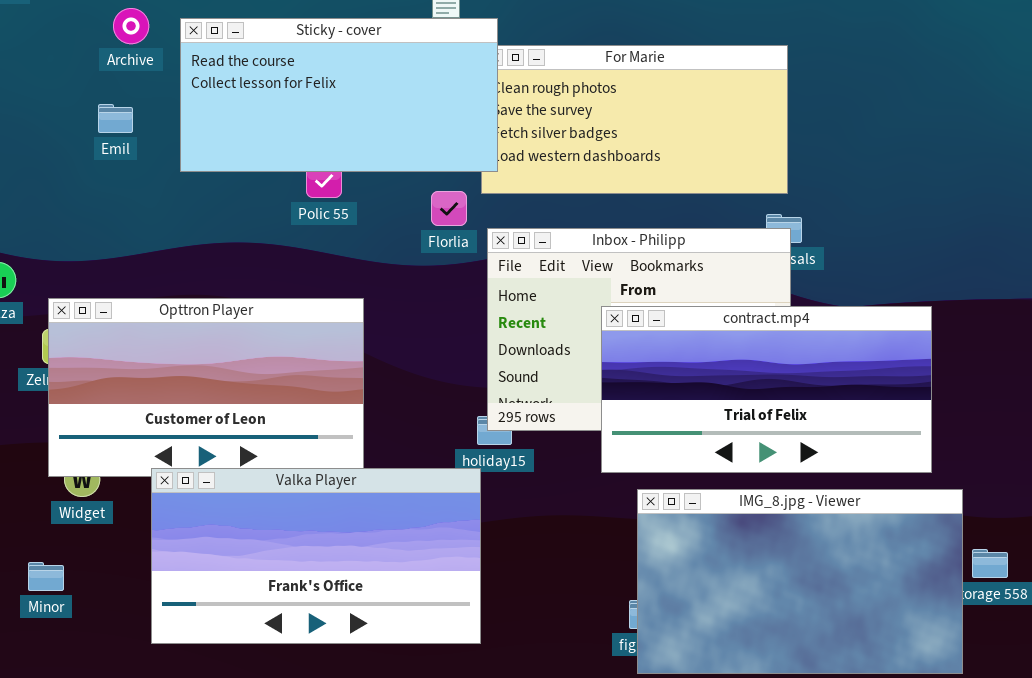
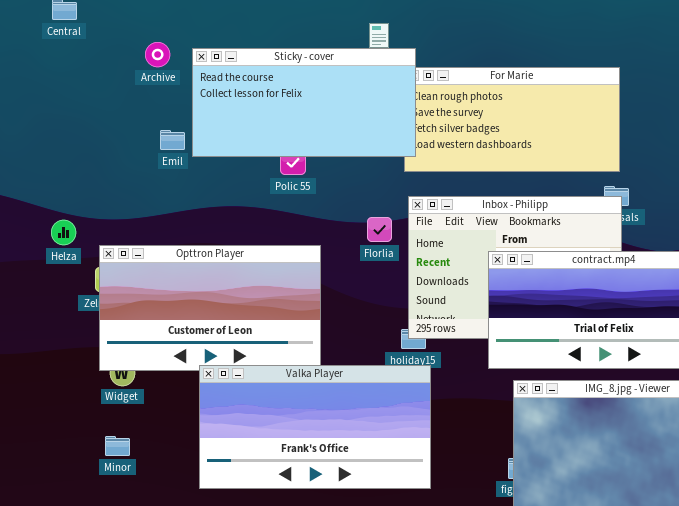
Emil: [98,104,133,133] -> [160,130,185,150], moved
Florlia: [431,191,467,226] -> [367,217,392,242], moved
Valka Player: [151,468,481,644] -> [199,365,431,489], moved
Minor: [28,562,64,591] -> [105,436,130,456], moved

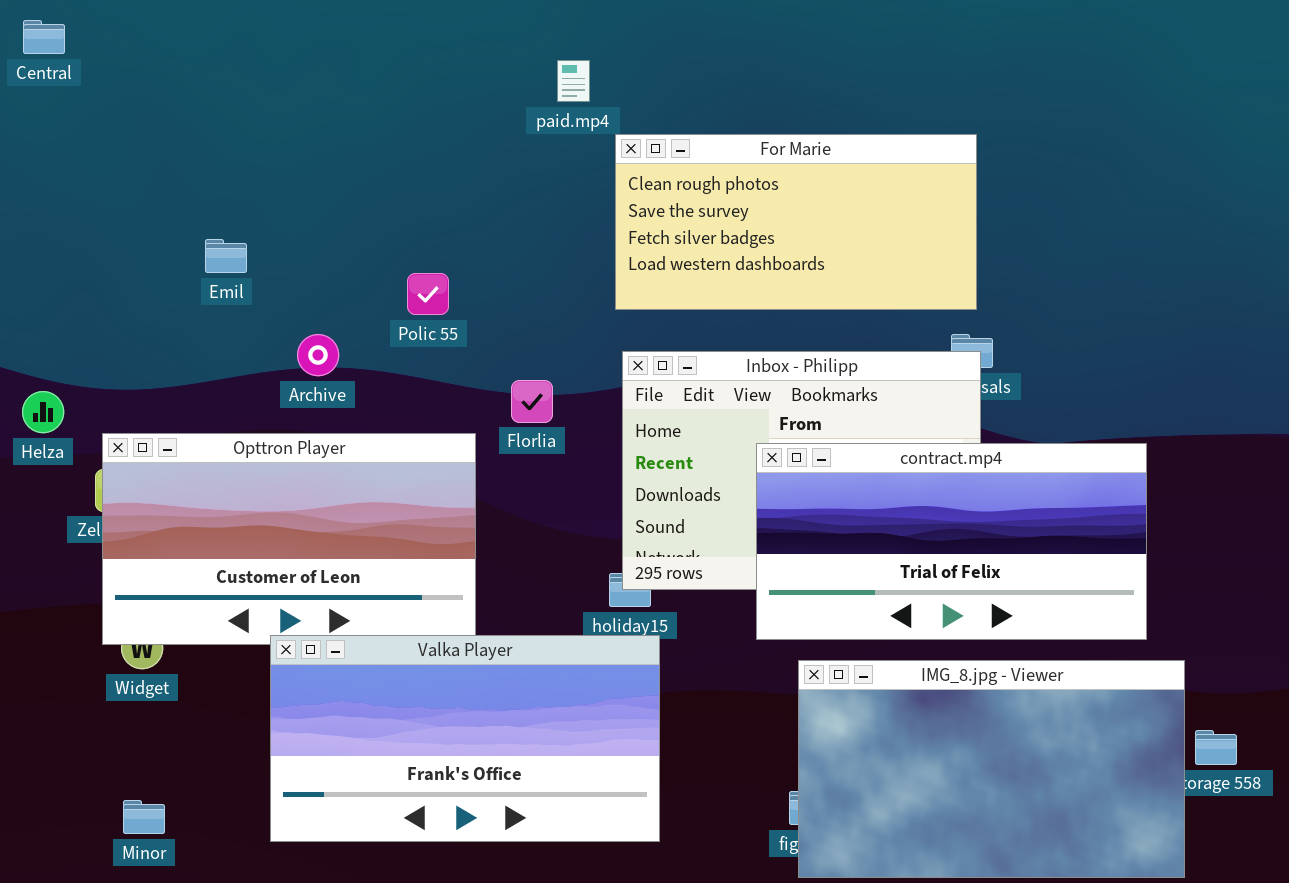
Archive: [145,42,170,67] -> [297,334,339,376], moved
Sticky - cover: [192,48,416,157] -> none, closed
Florlia: [367,217,392,242] -> [511,380,553,423], moved
Minor: [105,436,130,456] -> [123,800,165,834], moved

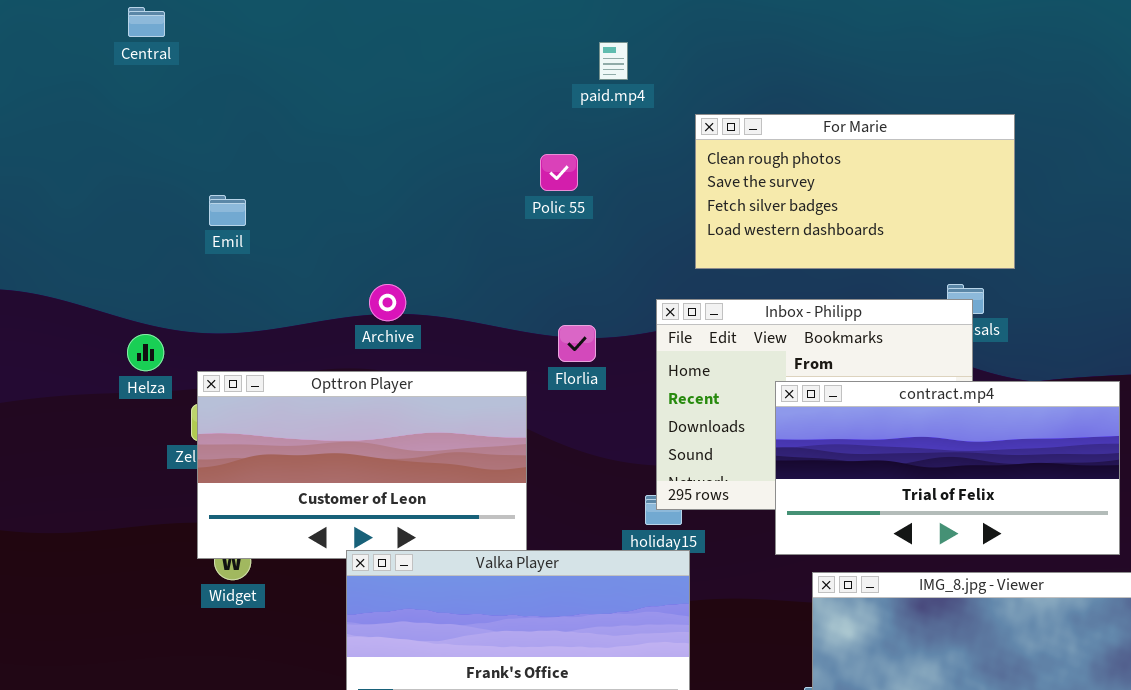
For Marie: [615,134,977,310] -> [695,114,1015,269], moved
Emil: [205,239,247,273] -> [209,195,246,226], moved
Polic 55: [407,273,449,315] -> [540,154,578,191], moved

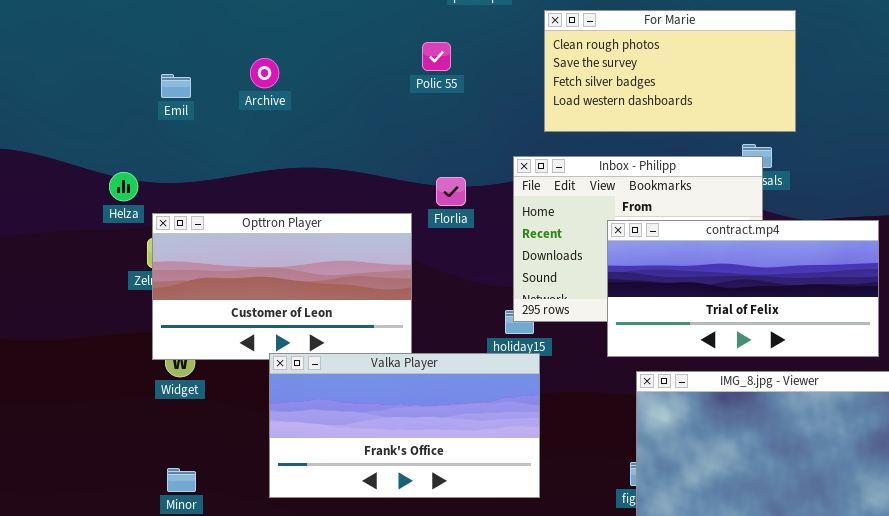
Archive: [369,284,406,321] -> [250,58,279,88], moved
Helza: [127,334,164,371] -> [109,172,138,201], moved

